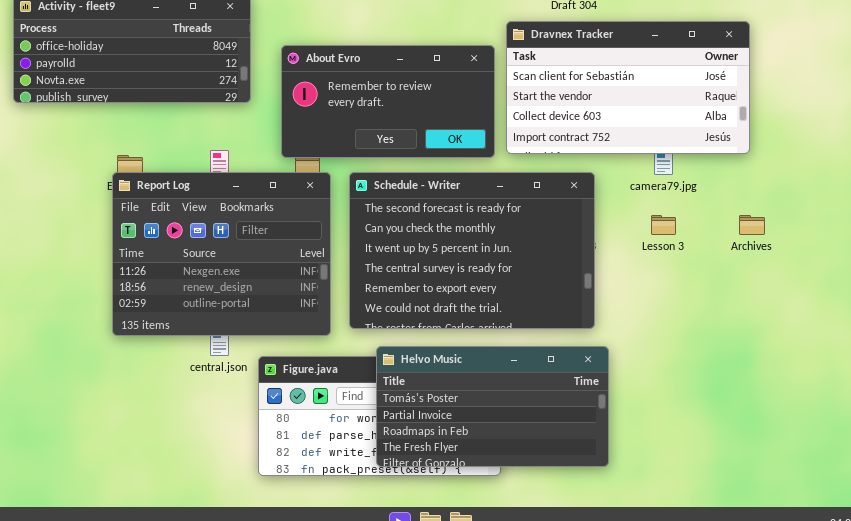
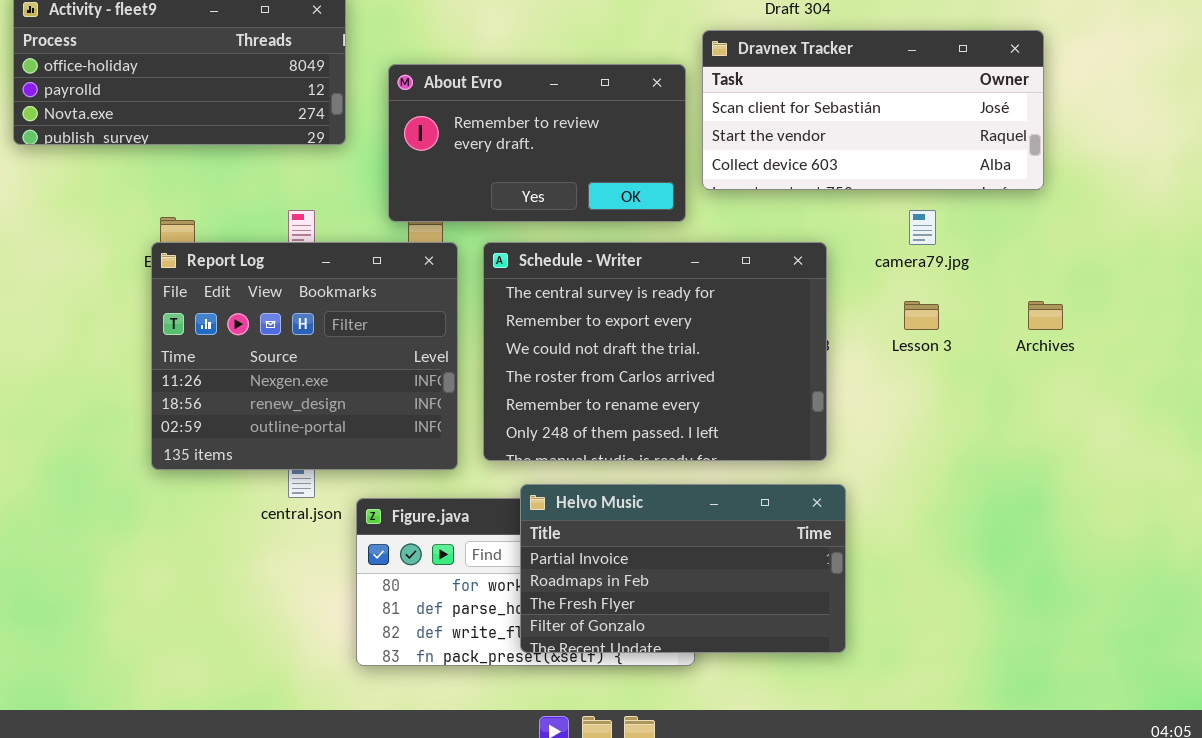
Dravnex Tracker: [506,21,750,154] -> [702,30,1044,190], resized
Schedule - Writer: [349,172,595,329] -> [483,242,827,461], scrolled down 3 rows
Helvo Music: [376,346,609,467] -> [520,484,846,653], scrolled down 1 row

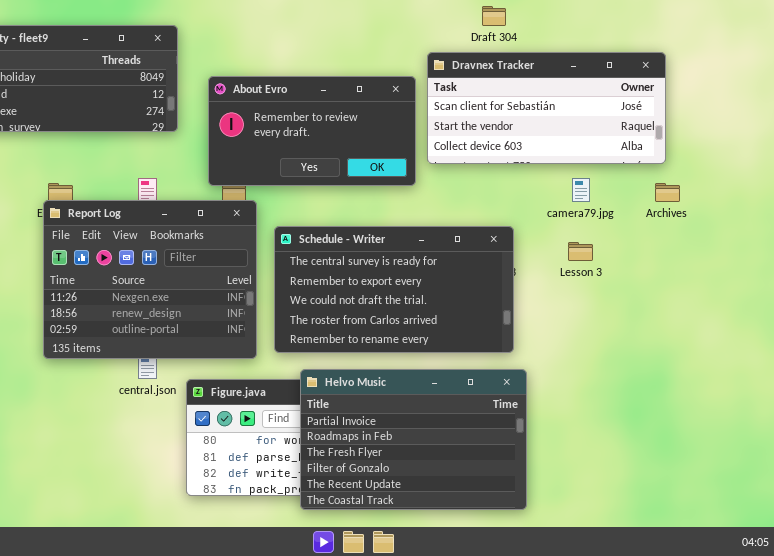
Schedule - Writer: [483,242,827,461] -> [274,226,514,353], resized
Archives: [1028,301,1063,330] -> [655,183,680,202], moved
Helvo Music: [520,484,846,653] -> [300,369,527,510], resized

